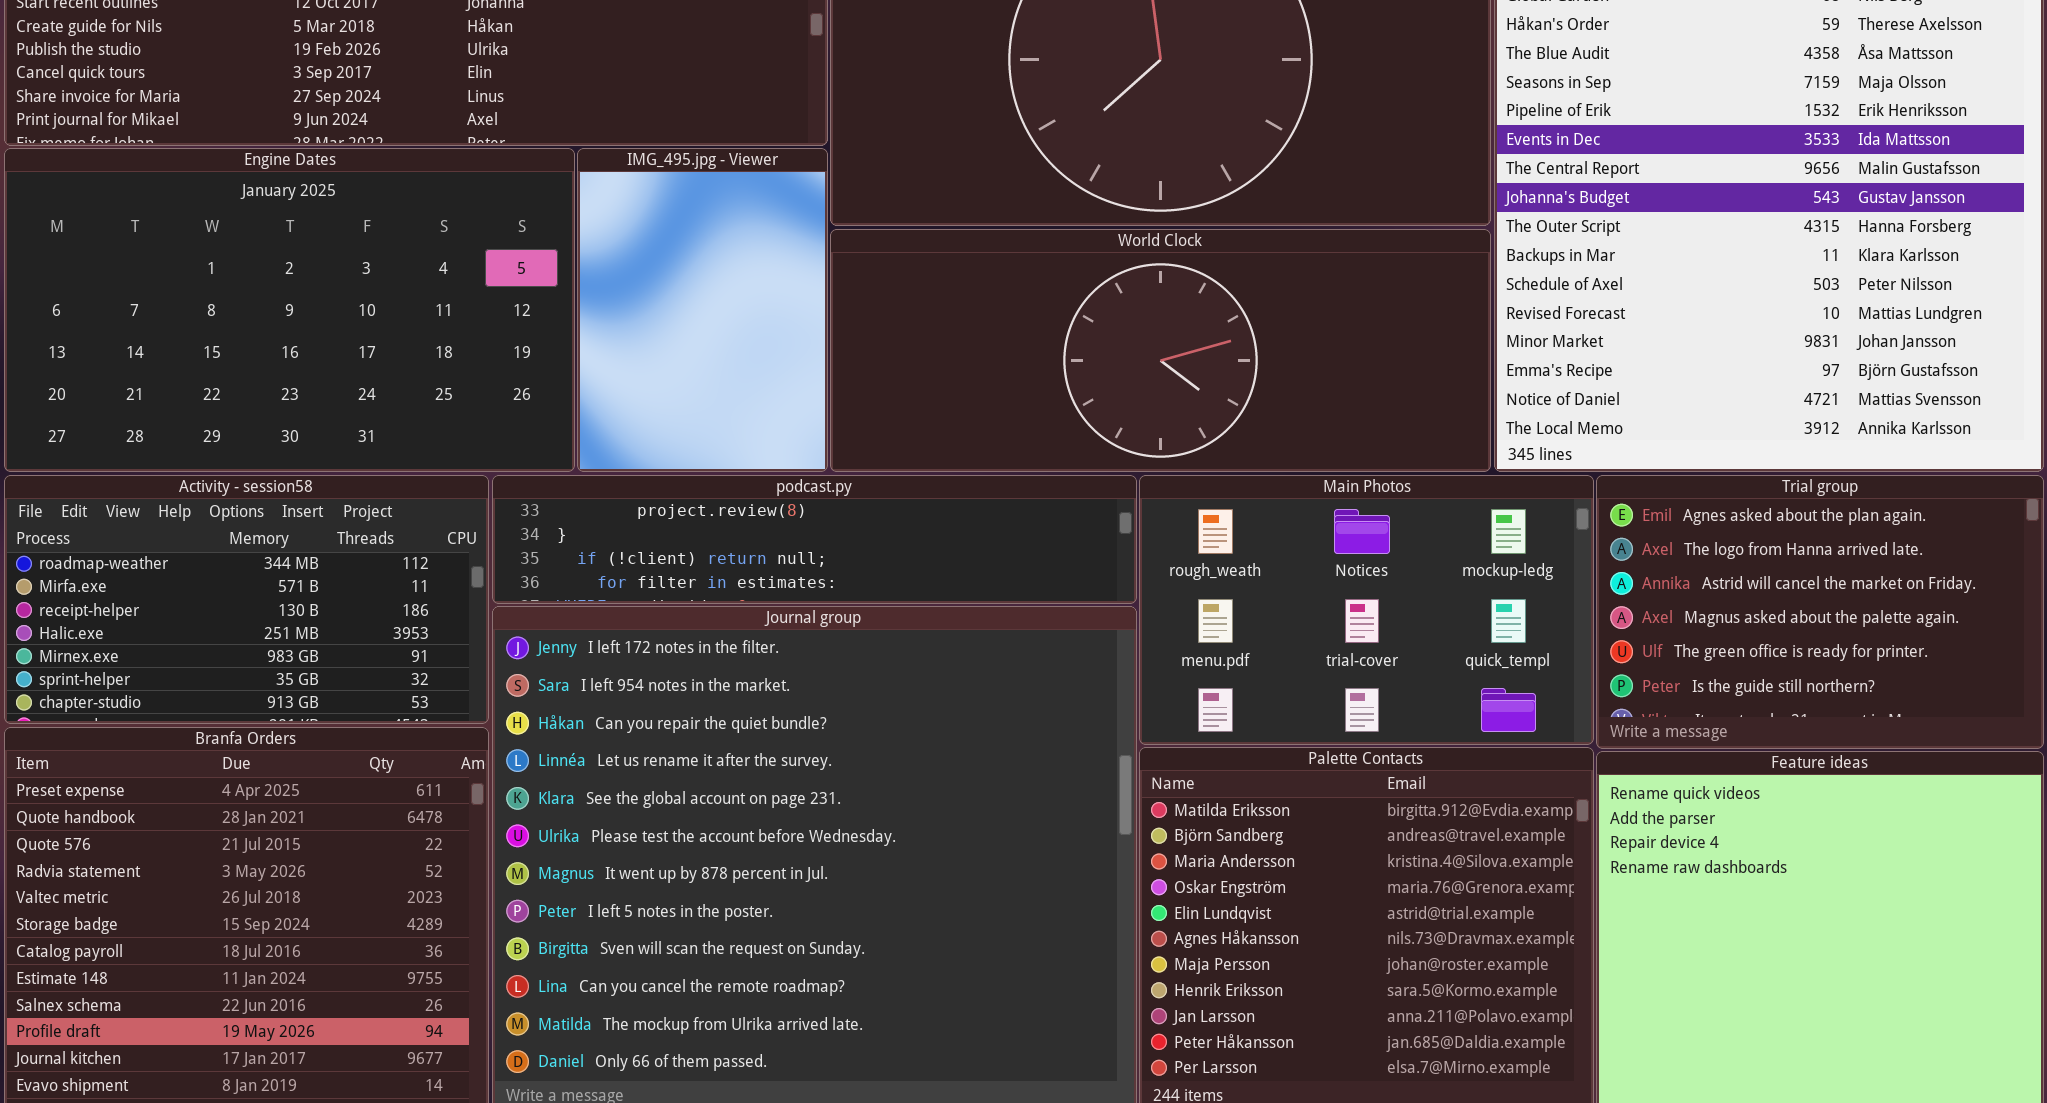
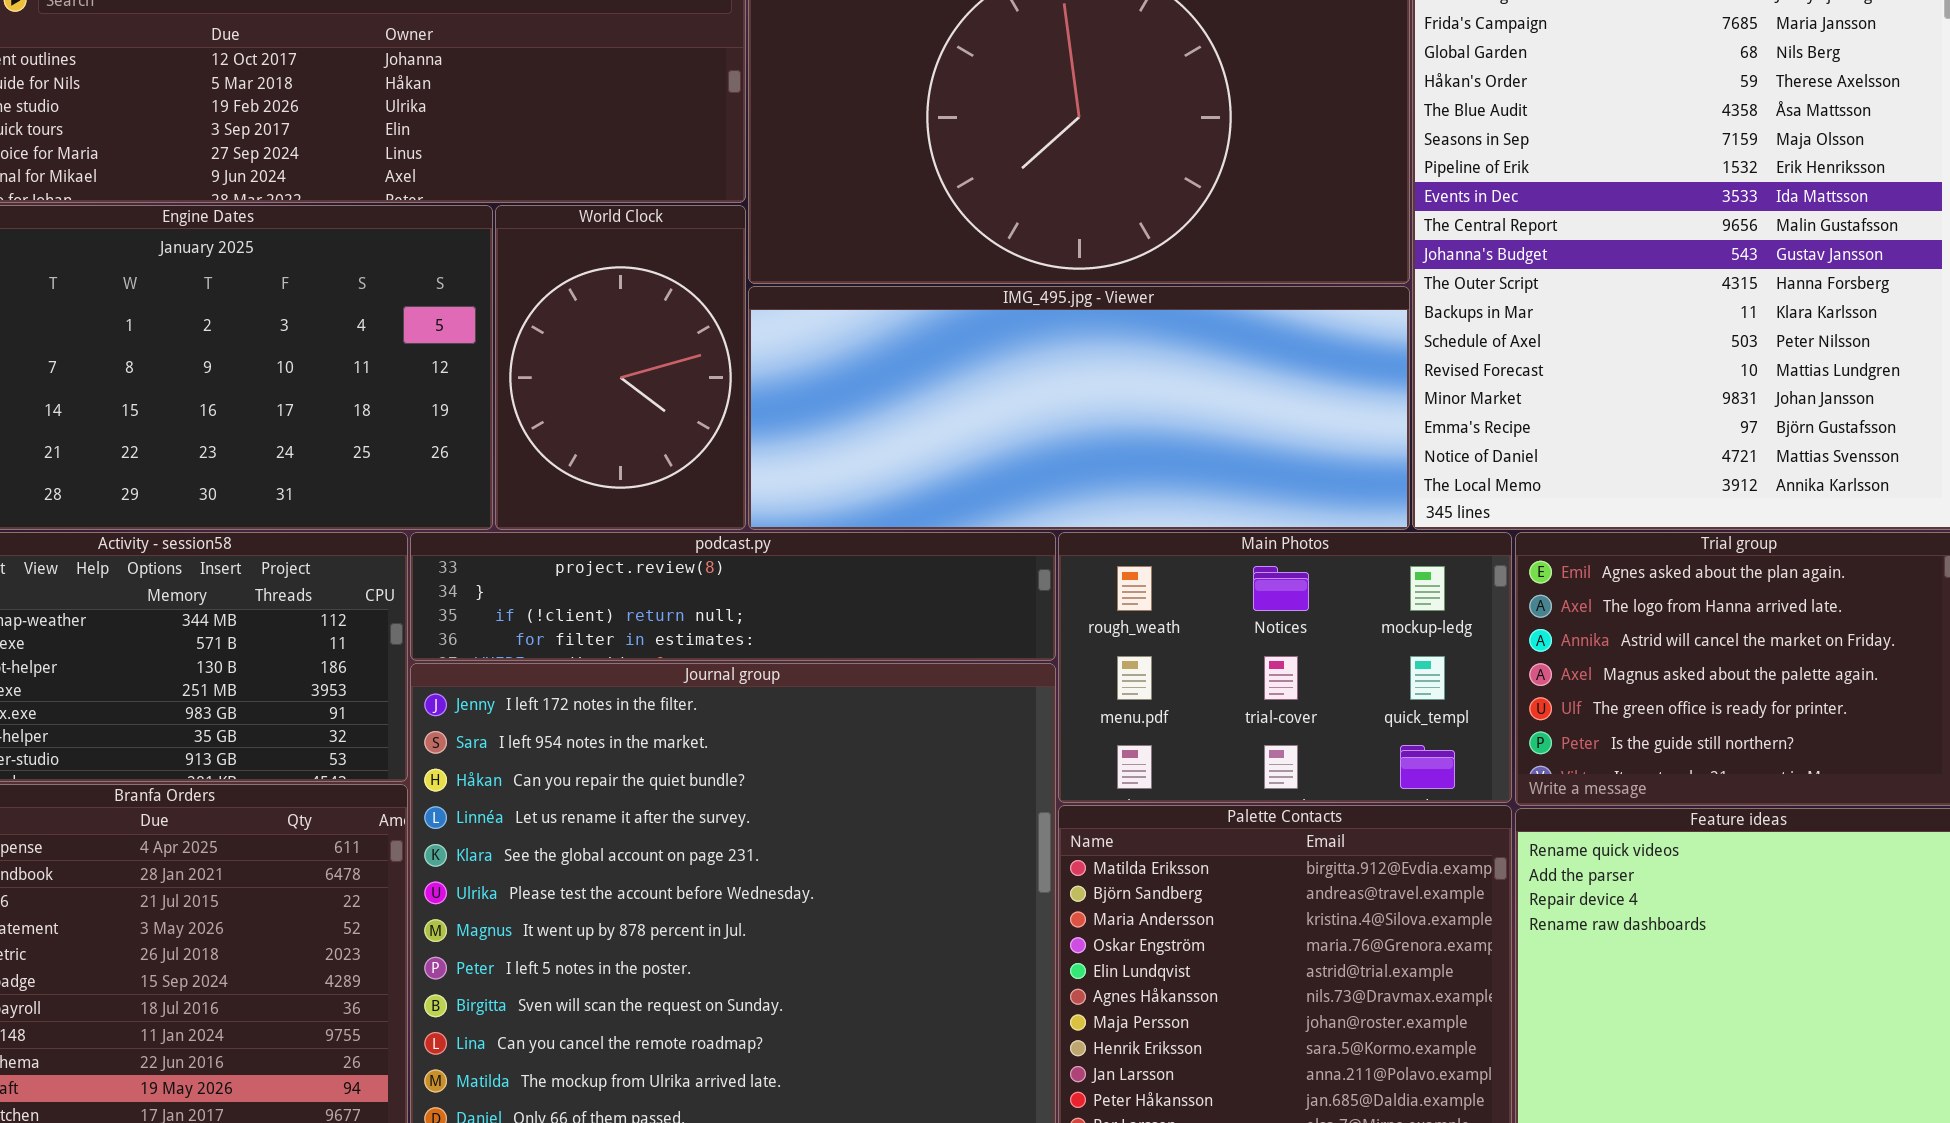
IMG_495.jpg - Viewer: [577,148,828,472] -> [748,286,1410,530], moved, resized
World Clock: [830,229,1491,472] -> [495,205,746,530], moved, resized

